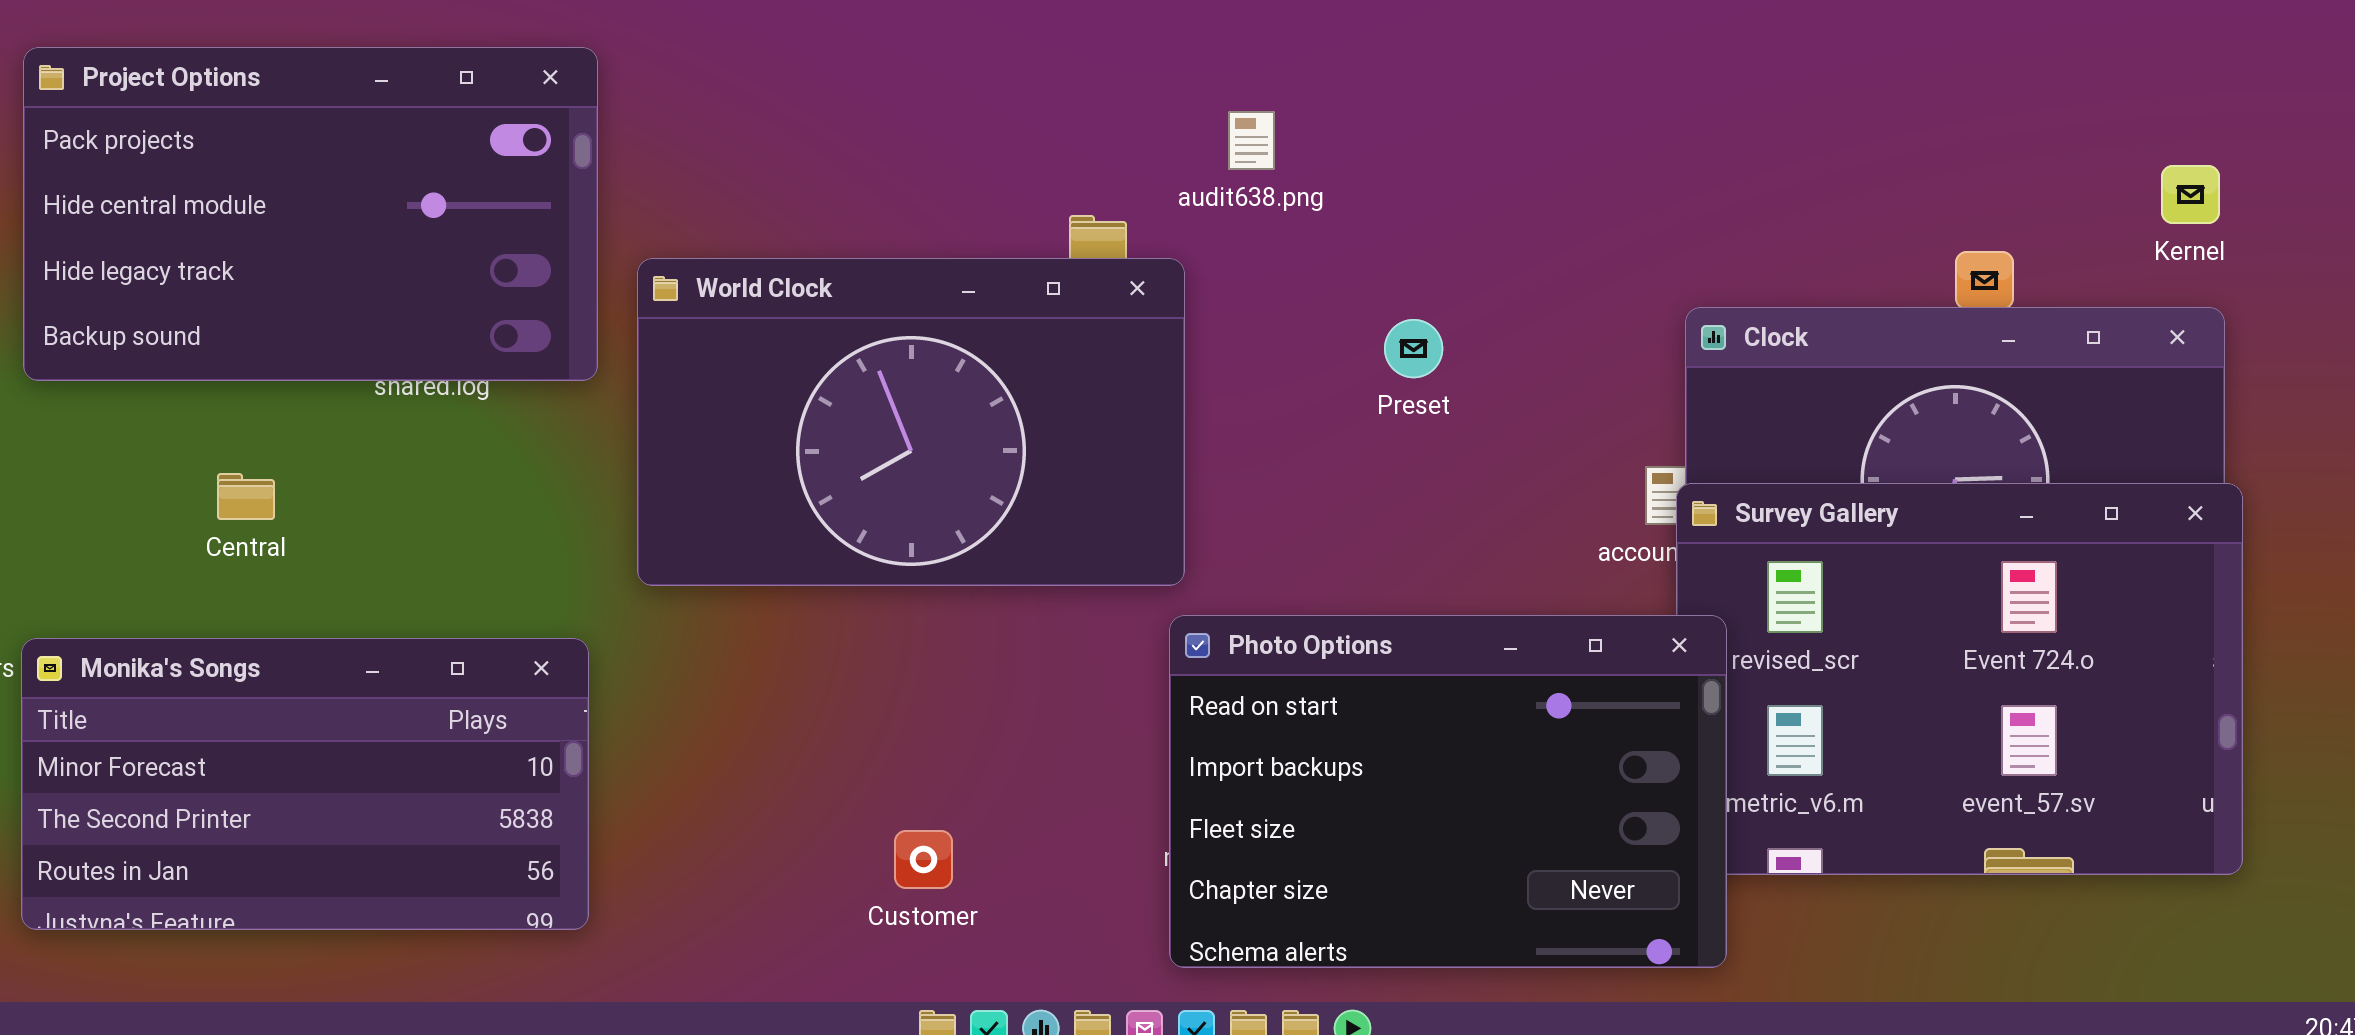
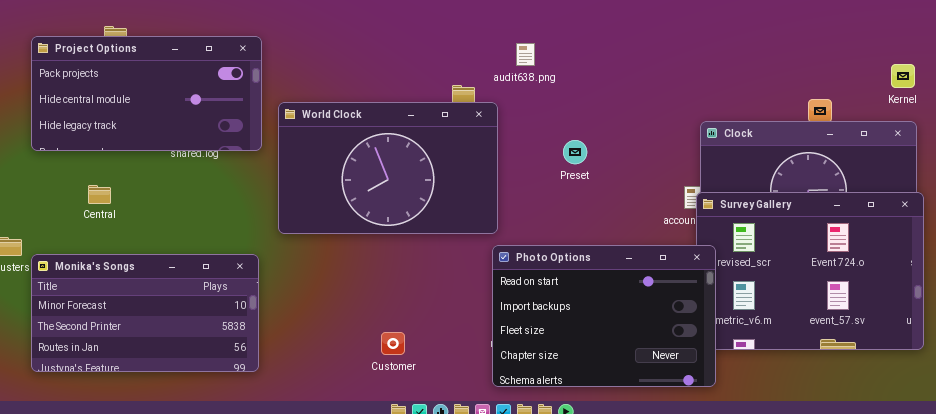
Project Options: [23,47,598,381] -> [31,36,262,151], resized
Preset: [1384,319,1443,378] -> [563,140,587,164], moved
Central: [217,473,275,520] -> [88,185,111,204], moved

